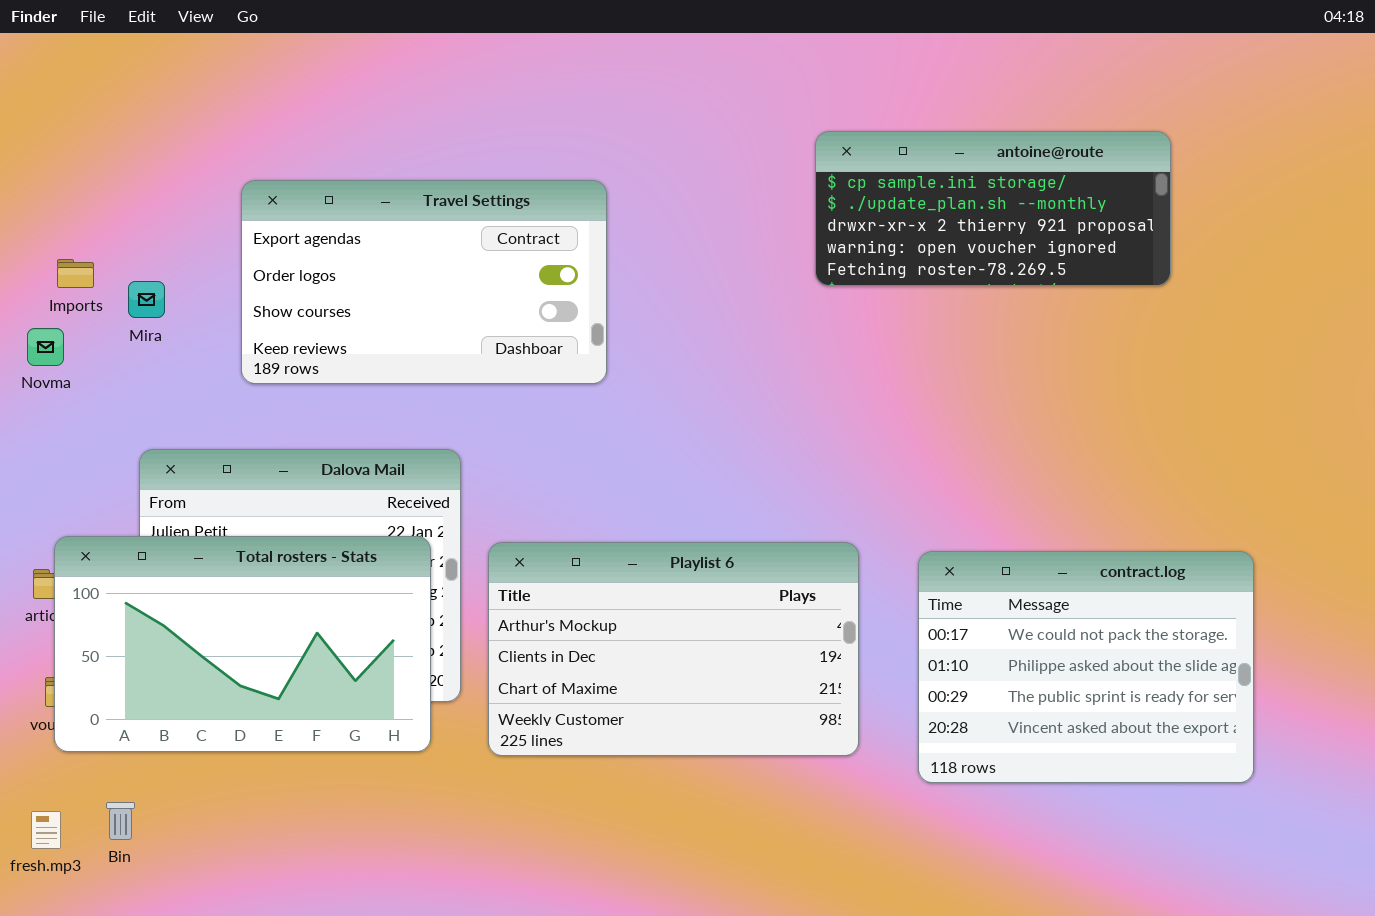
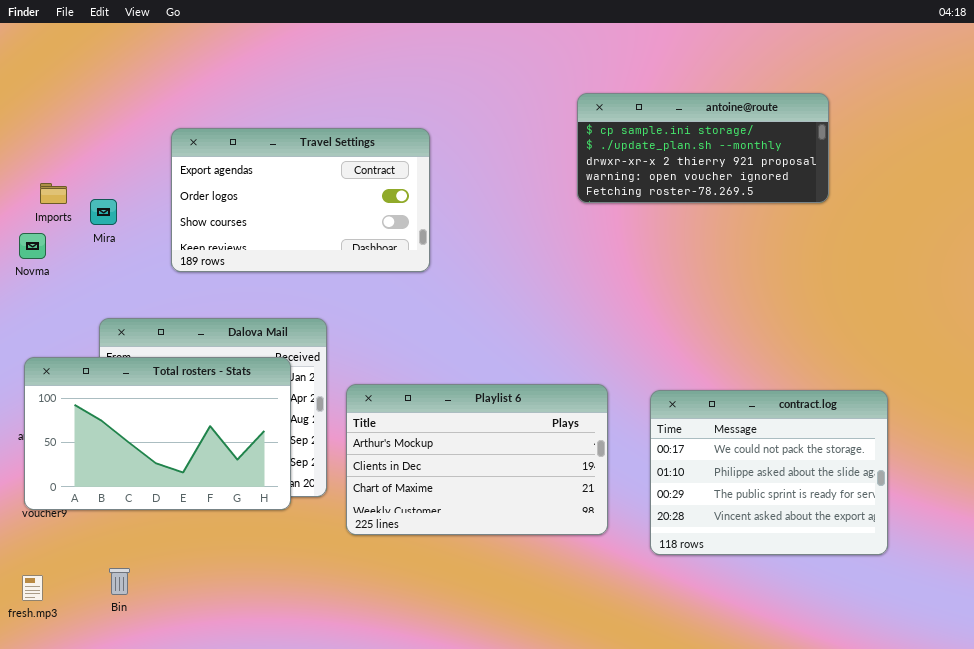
Total rosters - Stats: [54,536,431,752] -> [24,357,291,510], moved
Bin: [106,802,135,840] -> [109,568,130,595], moved

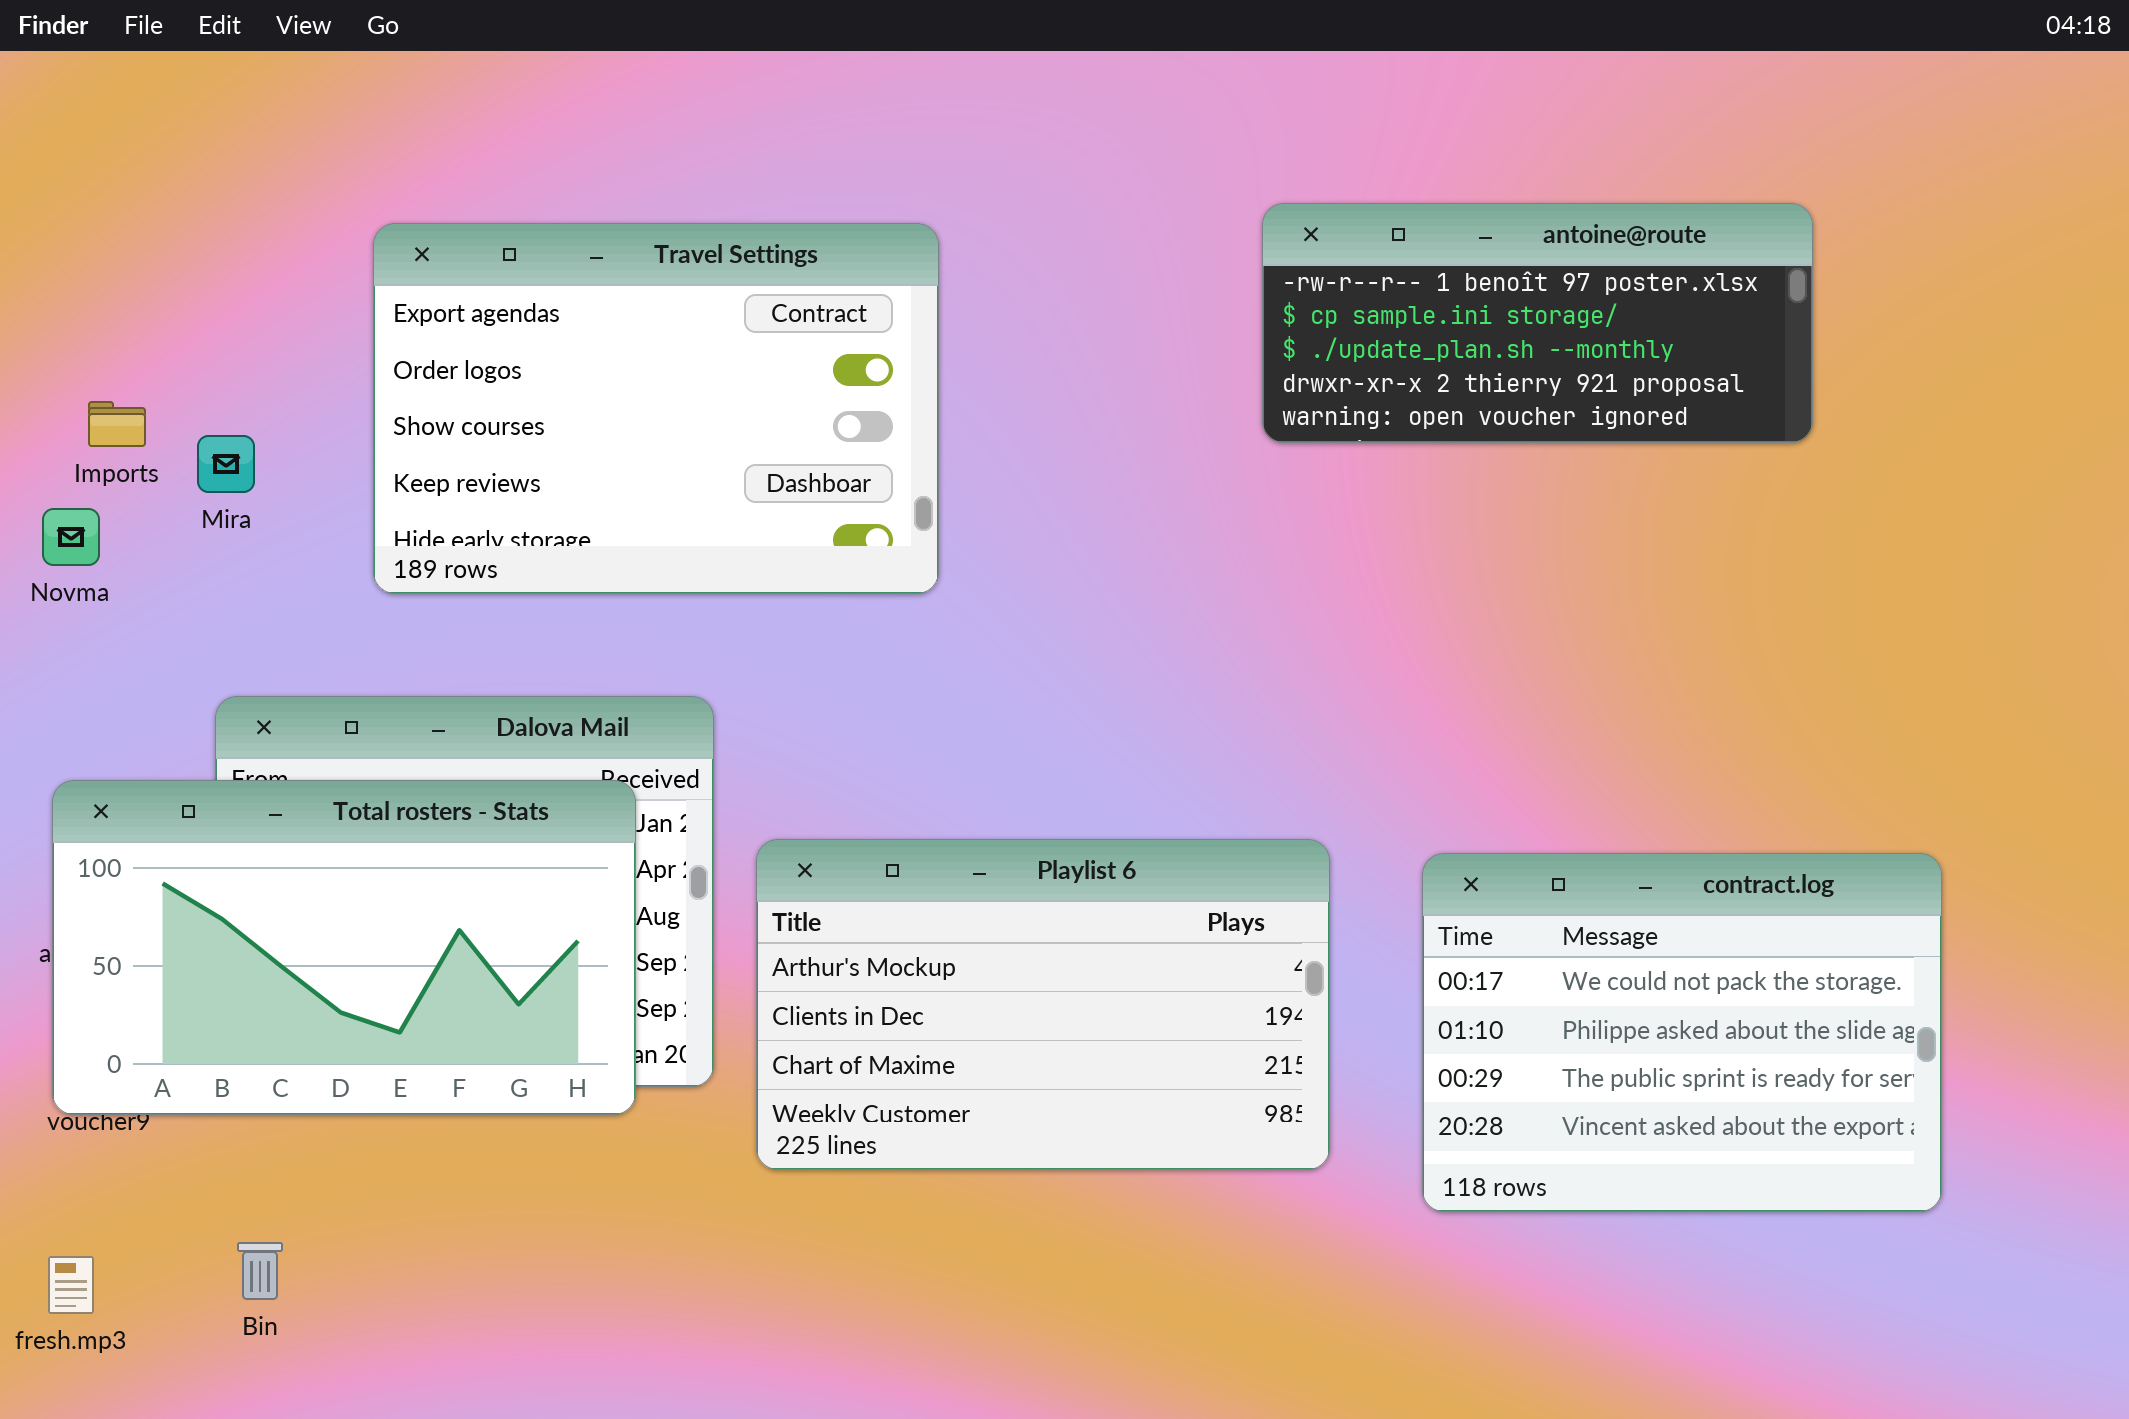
antoine@route: [577,93,829,203] -> [1262,203,1813,443], scrolled up 1 row
Travel Settings: [171,128,430,272] -> [373,223,939,594], resized

